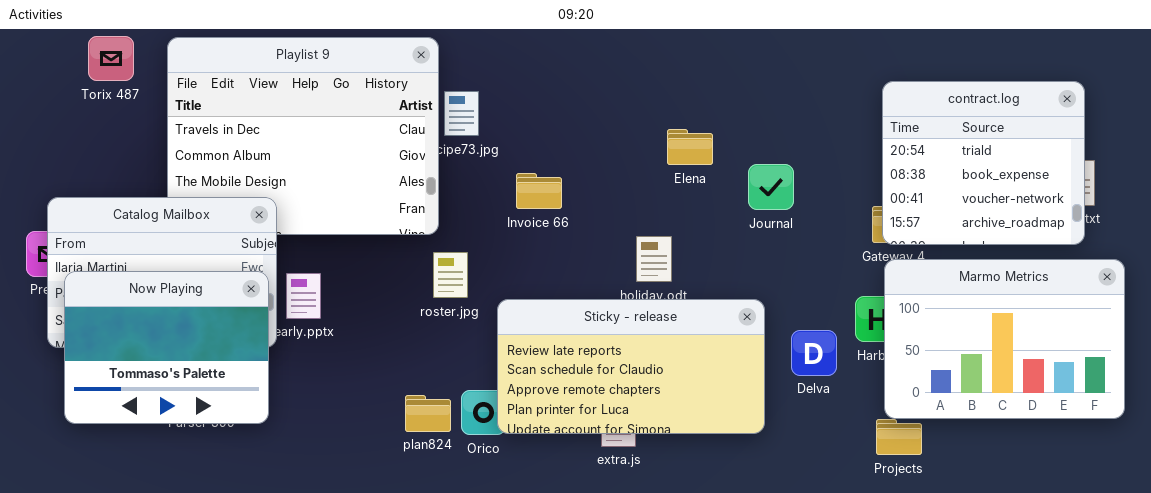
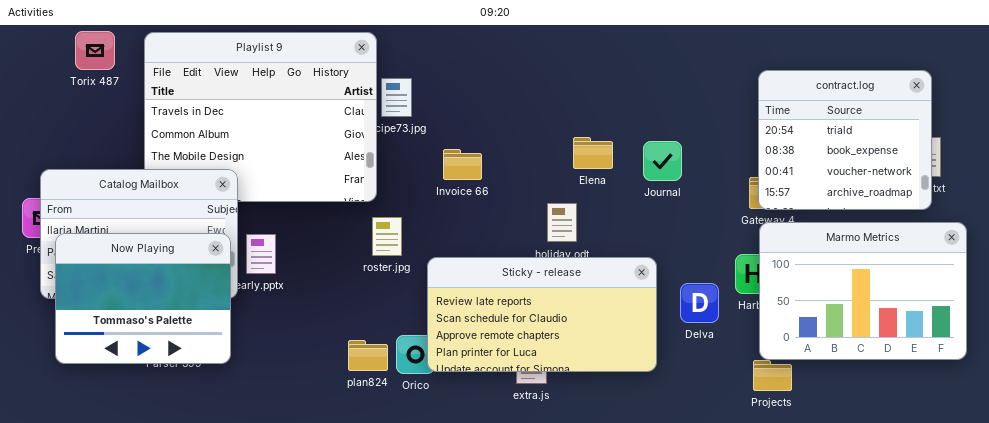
Elena: [667,129,713,165] -> [573,137,613,169], moved

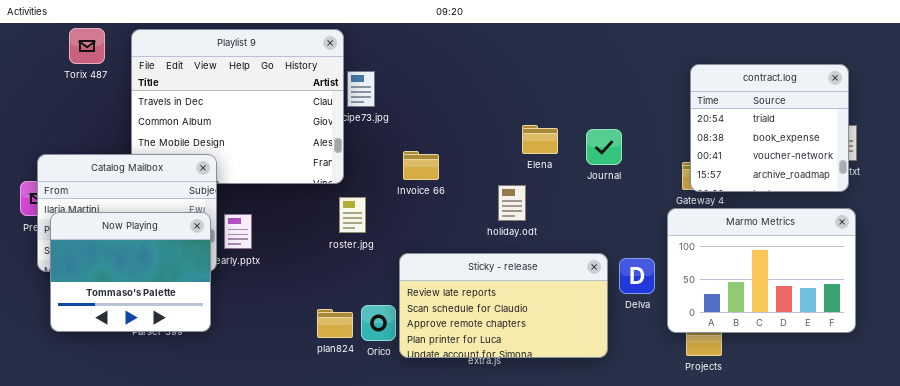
Invoice 66: [443,149,482,180] -> [403,151,439,180], moved
Marmo Metrics: [759,222,967,360] -> [667,208,856,333], moved
Sticky - release: [427,257,657,372] -> [399,253,608,358], moved

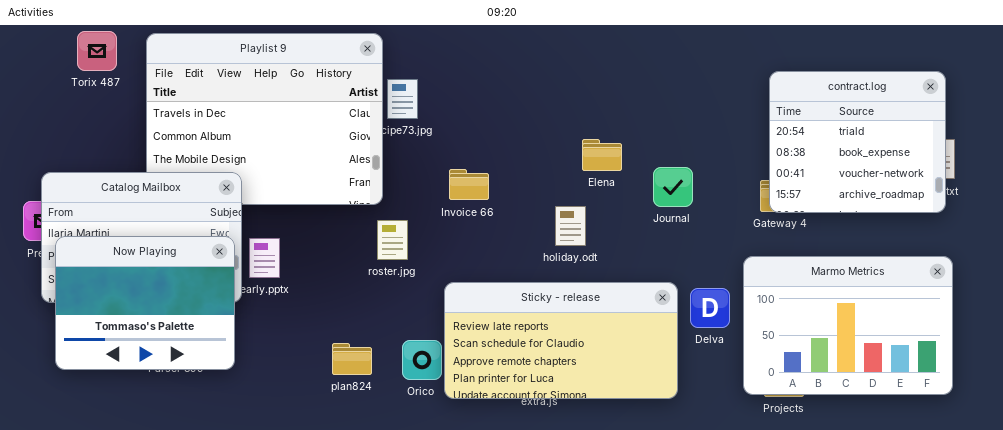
Journal: [586,129,622,165] -> [653,167,693,207], moved
Marmo Metrics: [667,208,856,333] -> [743,256,953,395], moved
plan824: [317,309,353,338] -> [332,343,372,375], moved

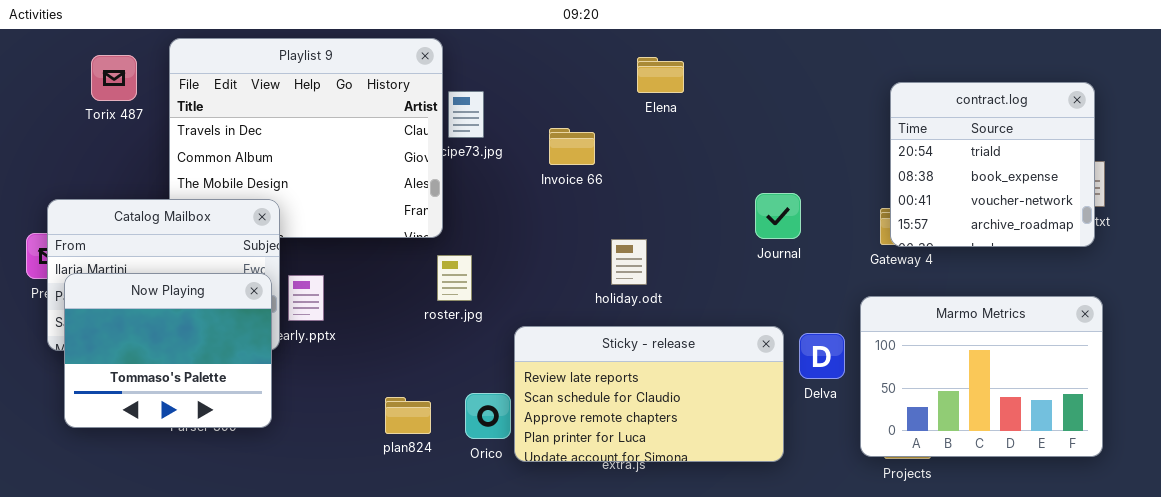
Torix 487: [77,31,117,71] -> [91,55,137,101], moved
Elena: [582,139,622,171] -> [637,57,684,93], moved
Invoice 66: [449,169,489,200] -> [549,128,595,165], moved
holiday.odt: [555,206,586,246] -> [611,239,647,285], moved

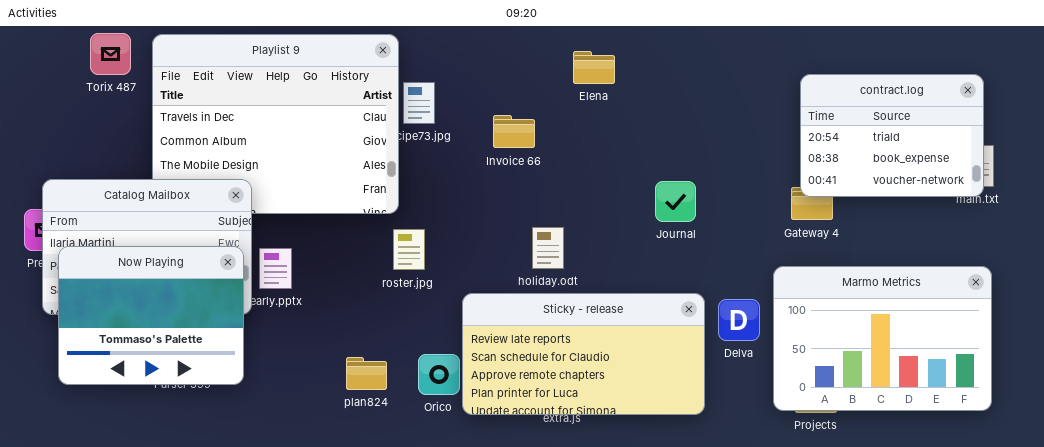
Torix 487: [91,55,137,101] -> [90,33,131,75], moved
contract.log: [890,82,1095,247] -> [800,74,984,197], resized
Journal: [755,193,801,239] -> [655,181,696,222], moved
holiday.odt: [611,239,647,285] -> [532,227,564,269], moved

